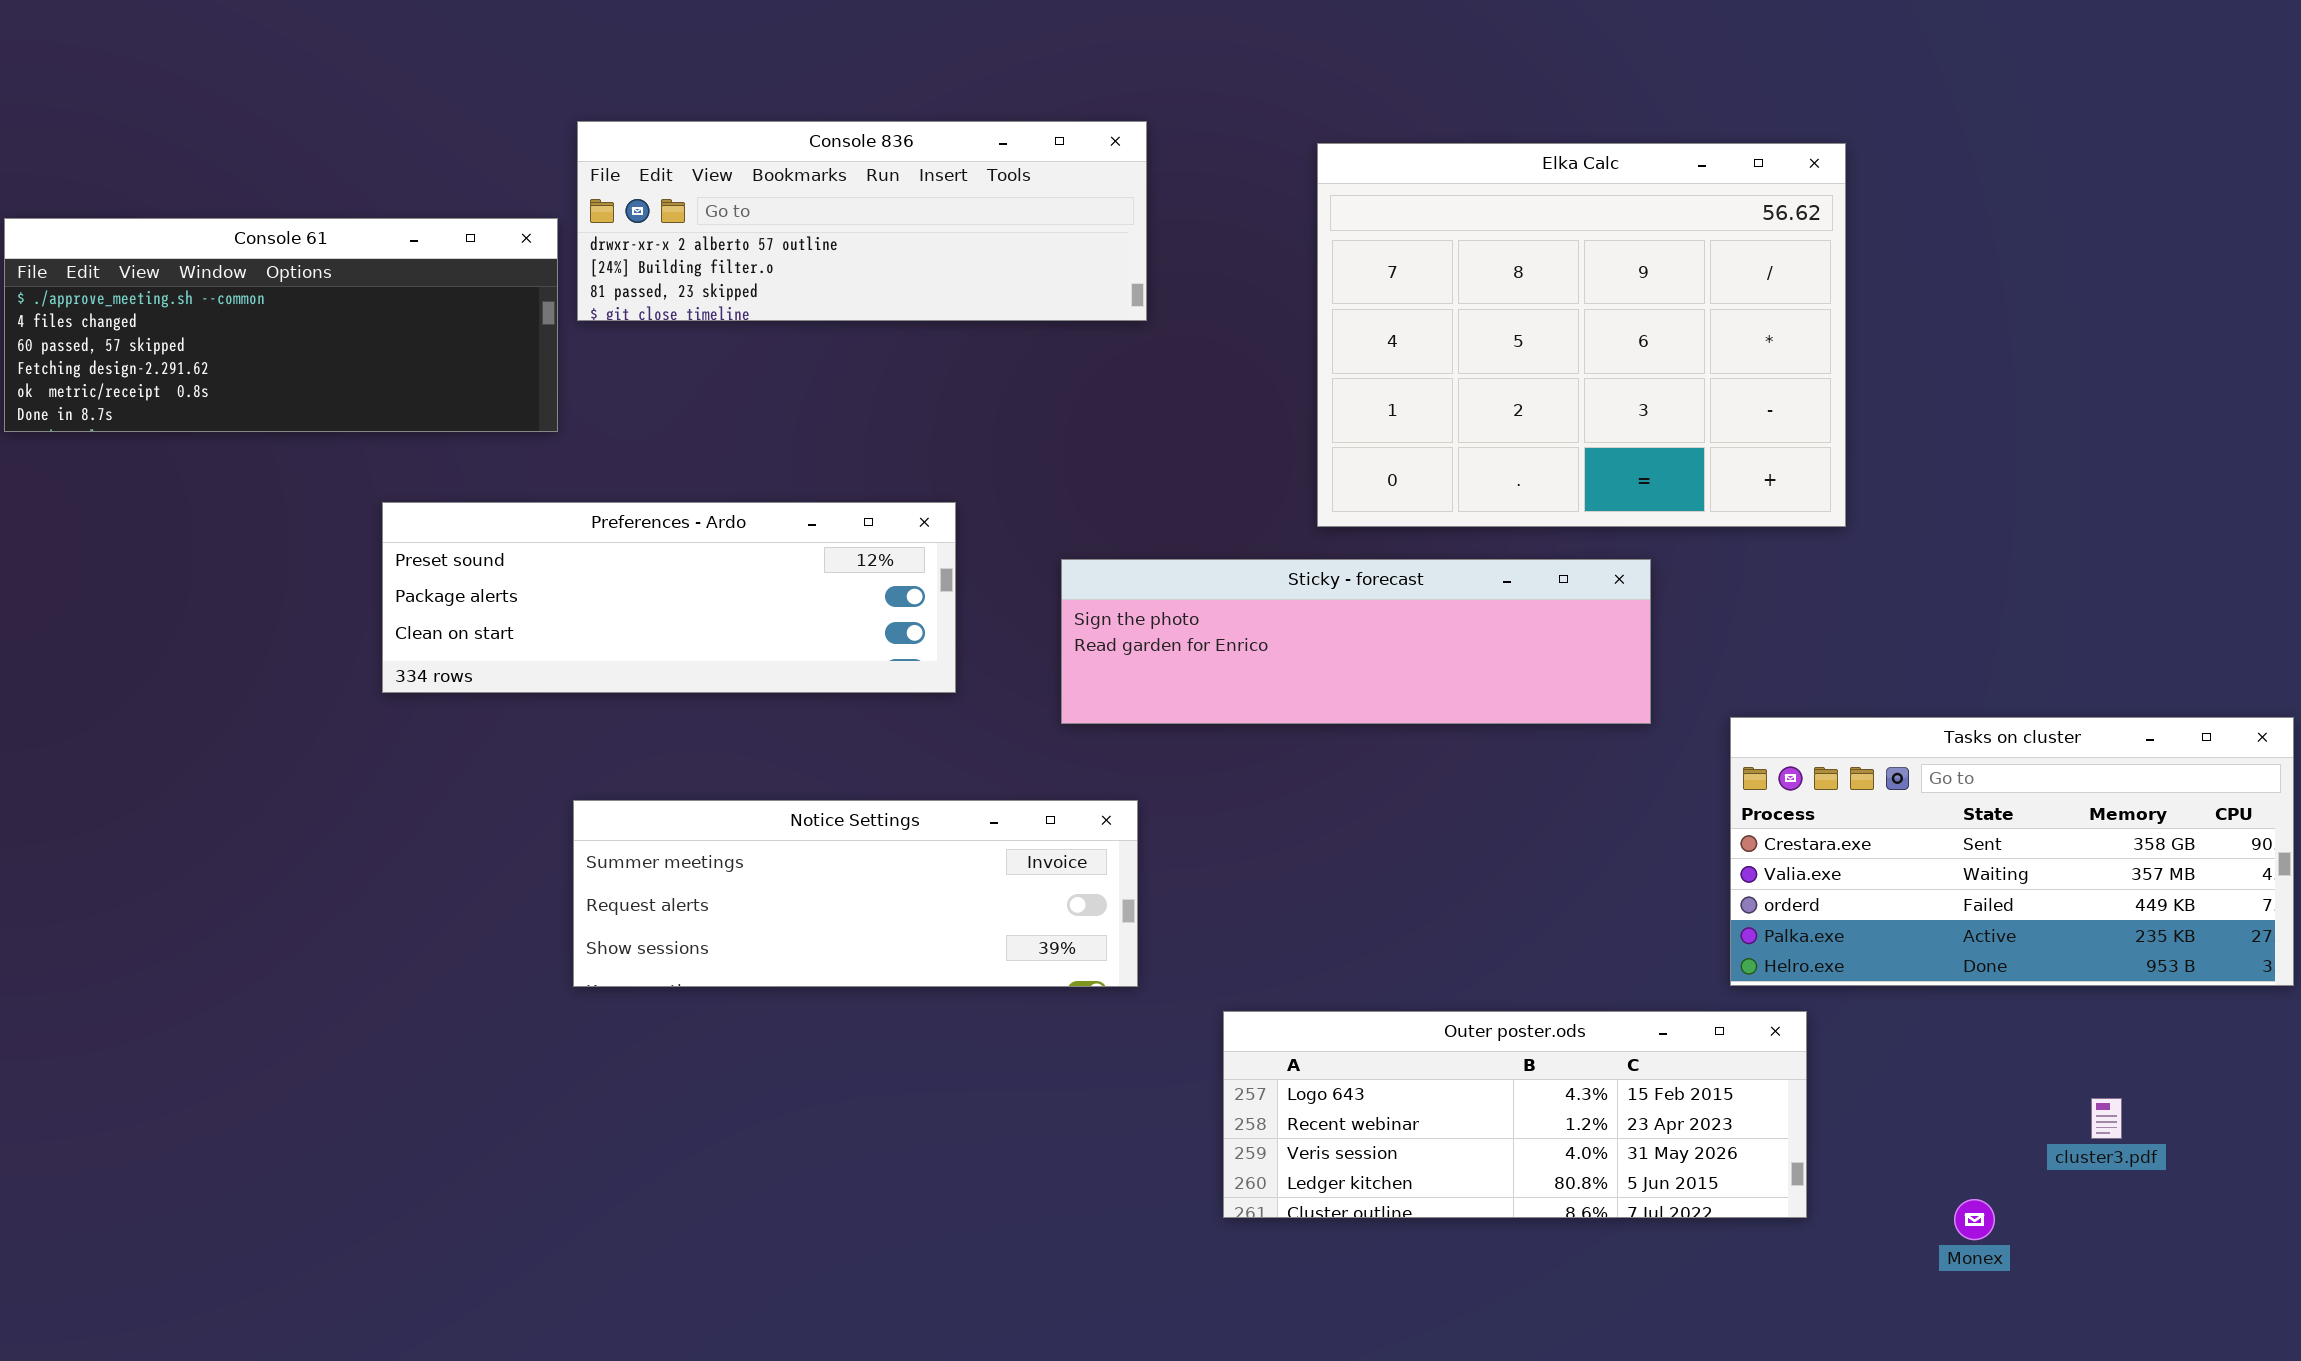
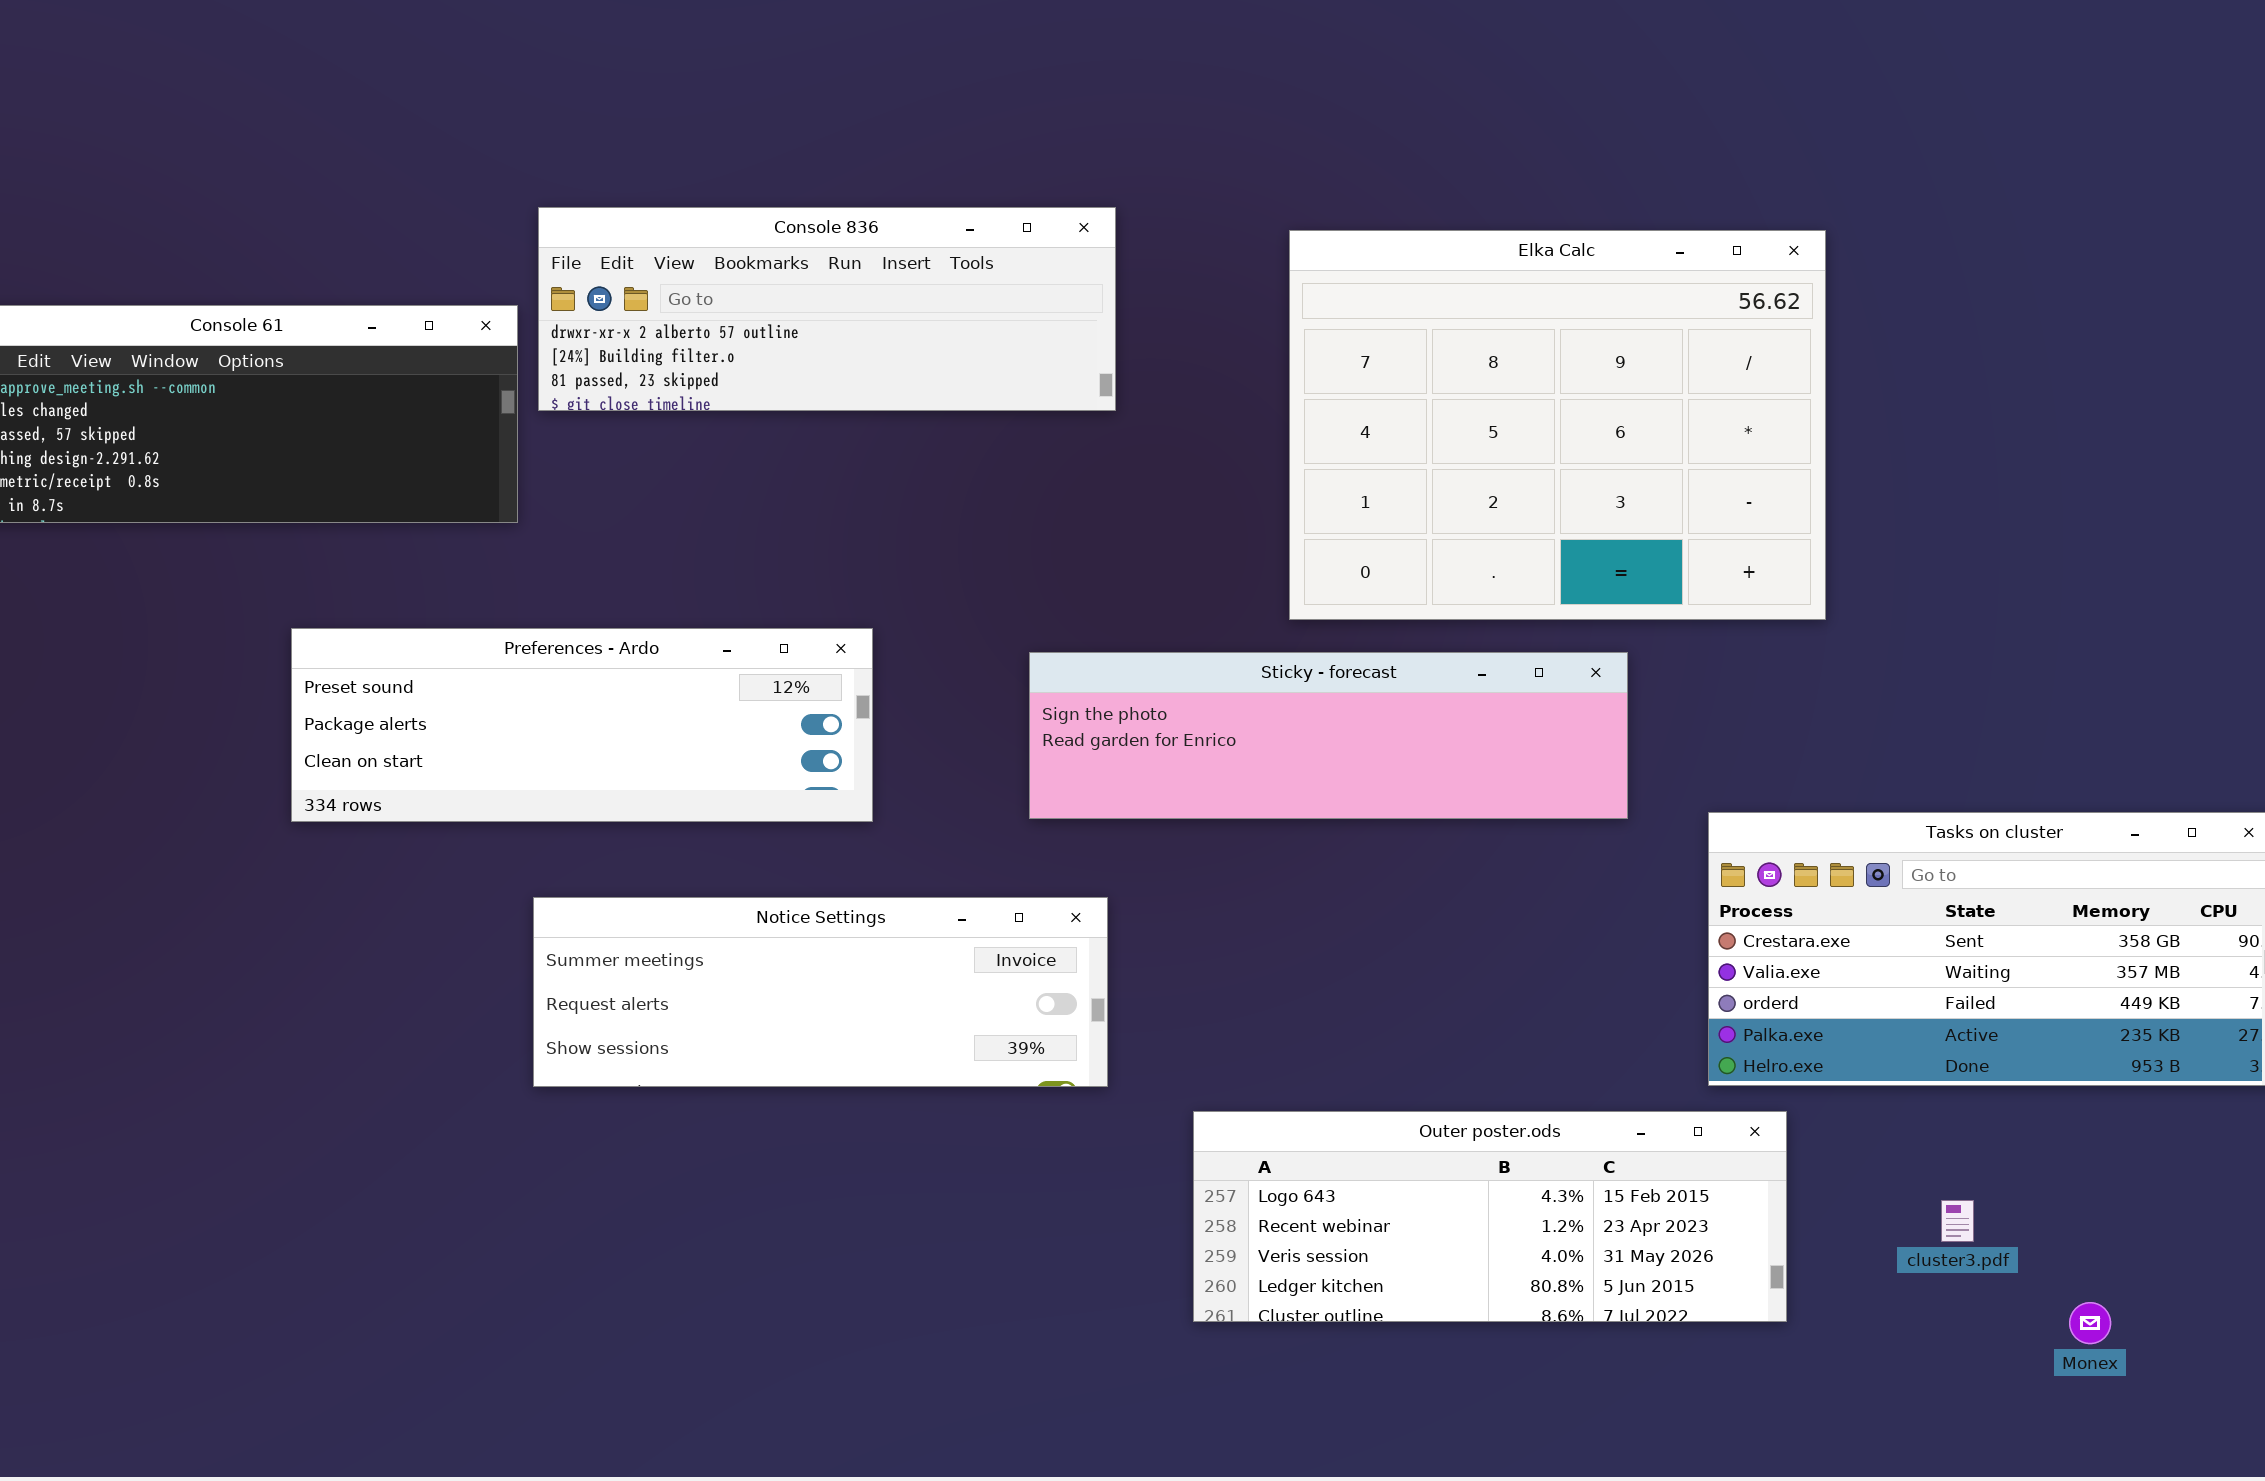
Preferences - Ardo: [382,502,956,693] -> [291,628,873,822], moved
cluster3.pdf: [2091,1098,2122,1139] -> [1941,1200,1974,1242], moved
Monex: [1954,1199,1995,1240] -> [2069,1302,2111,1344], moved

